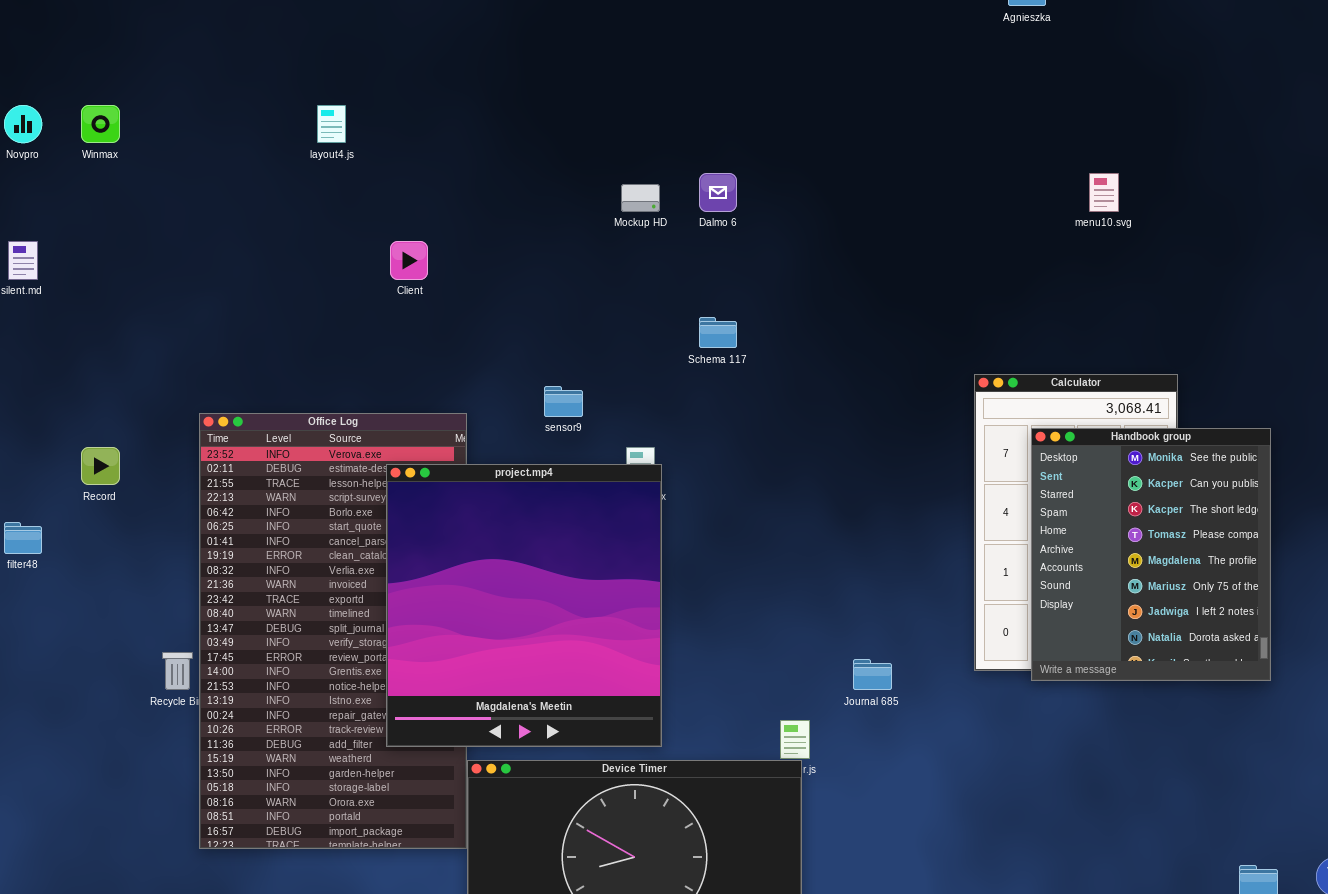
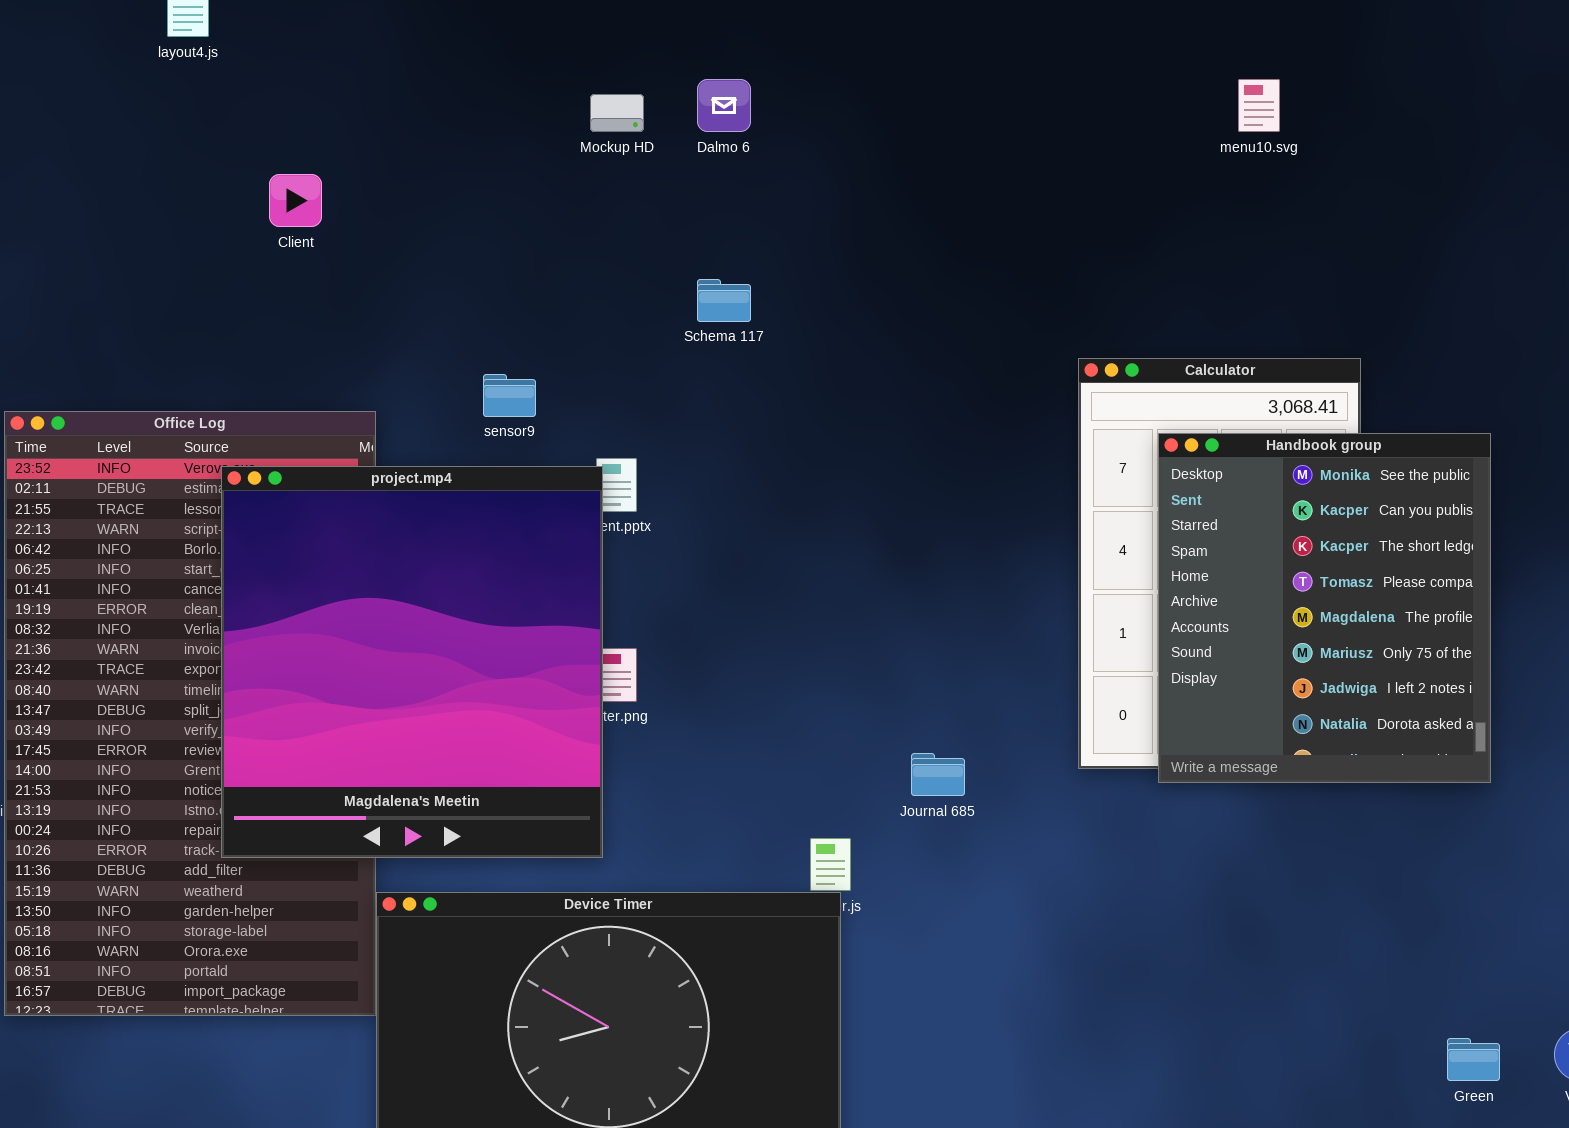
project.mp4: [386,464,662,747] -> [221,466,603,858], moved

